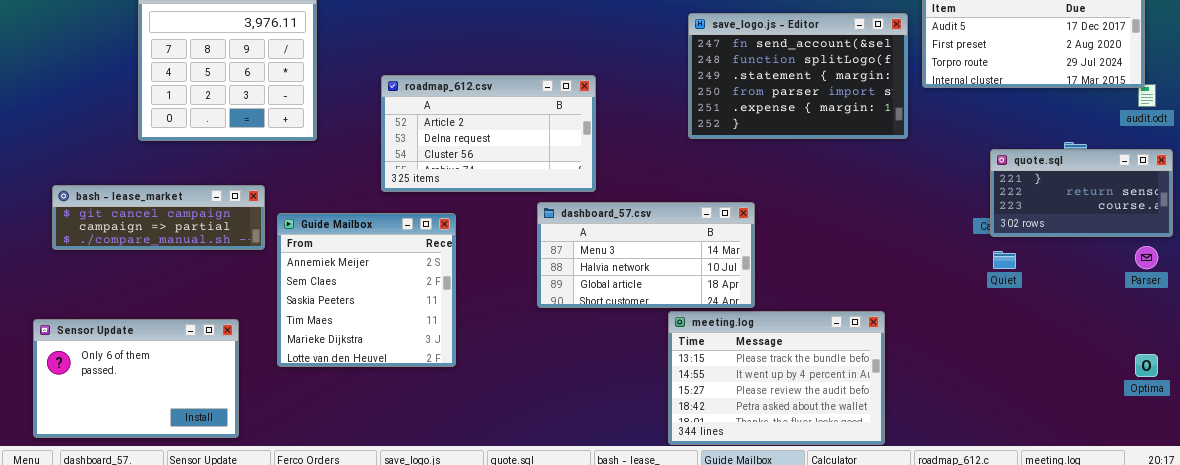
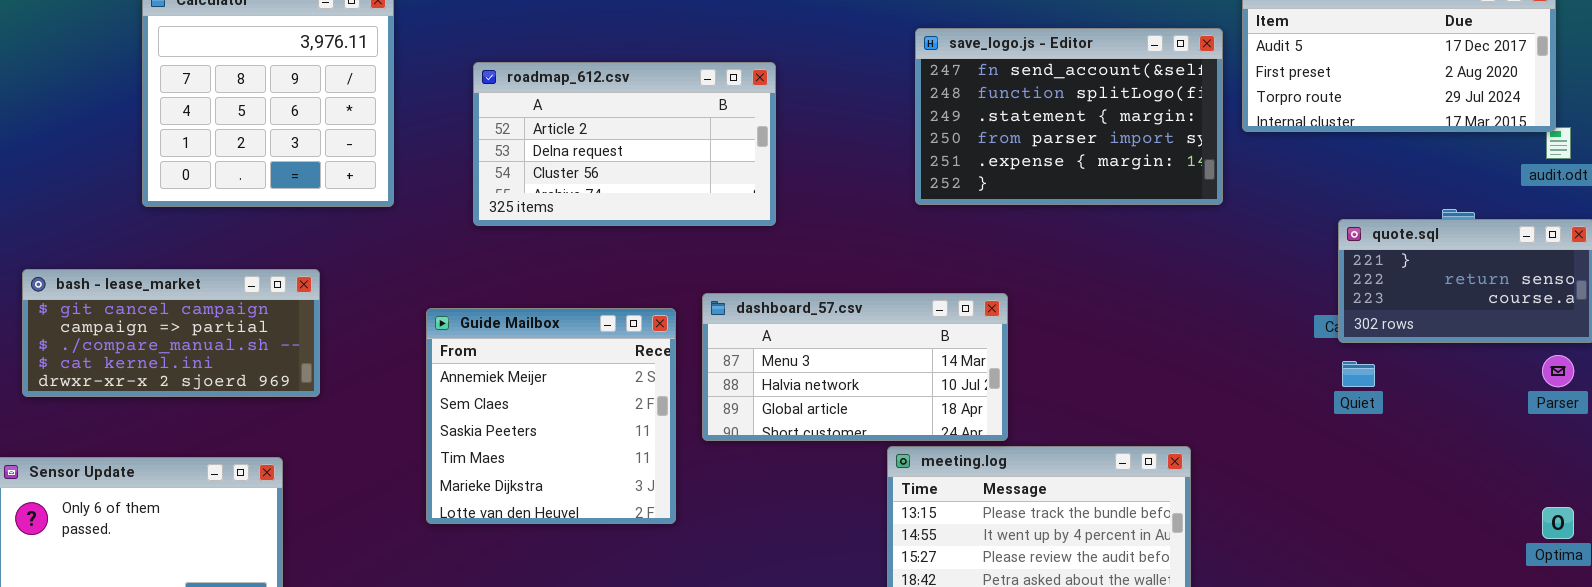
roadmap_612.csv: [381,75,596,192] -> [473,62,776,226], moved
bash - lease_market: [52,185,265,250] -> [22,269,320,397], resized
Guide Mailbox: [277,213,456,367] -> [426,308,676,524], moved

